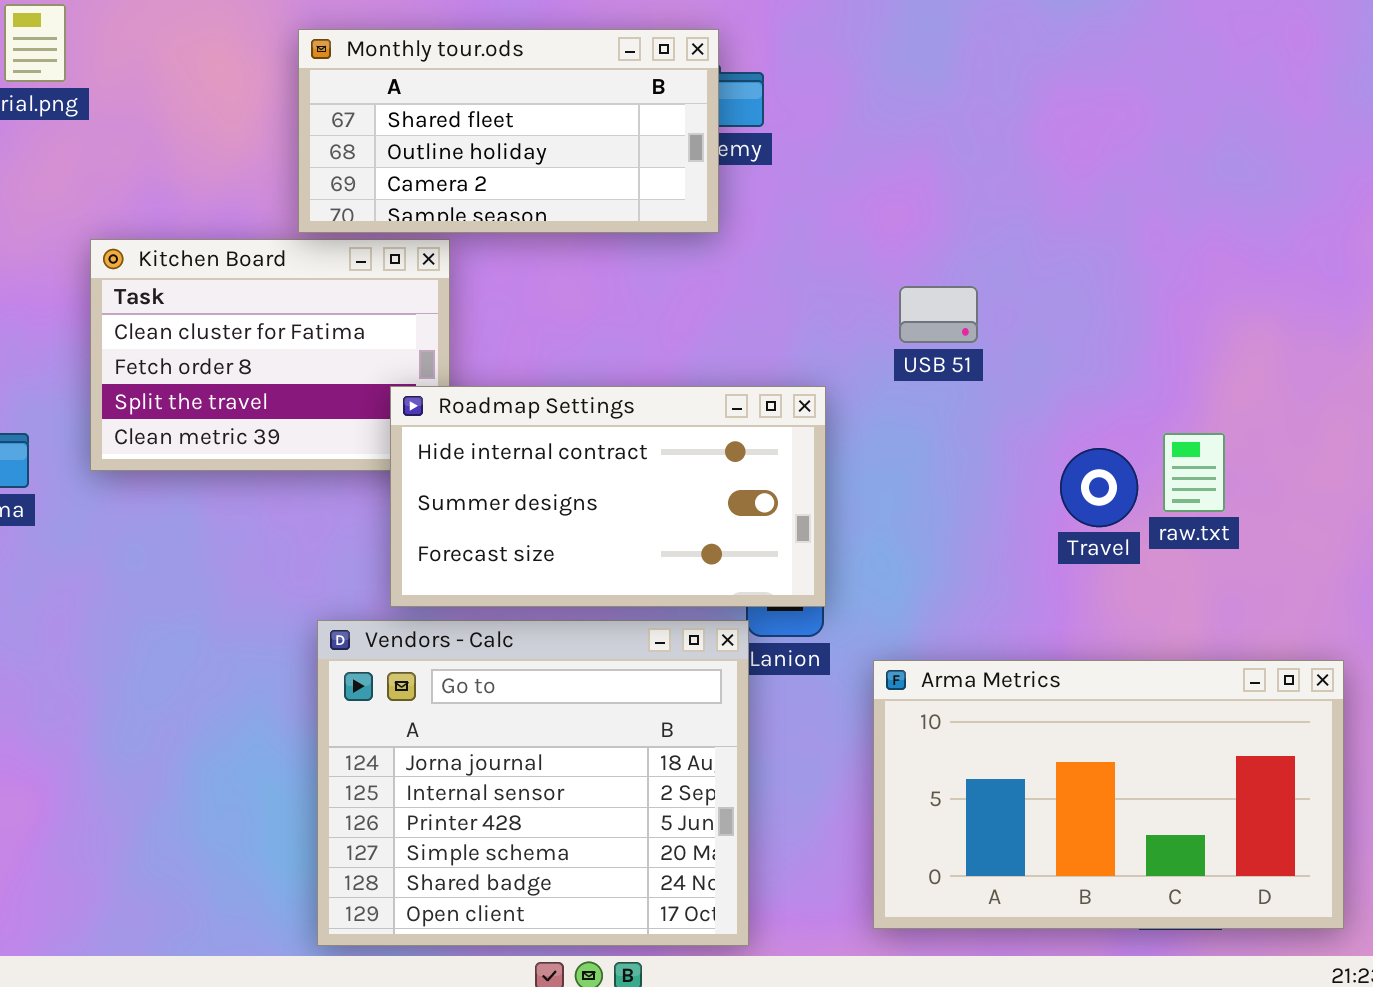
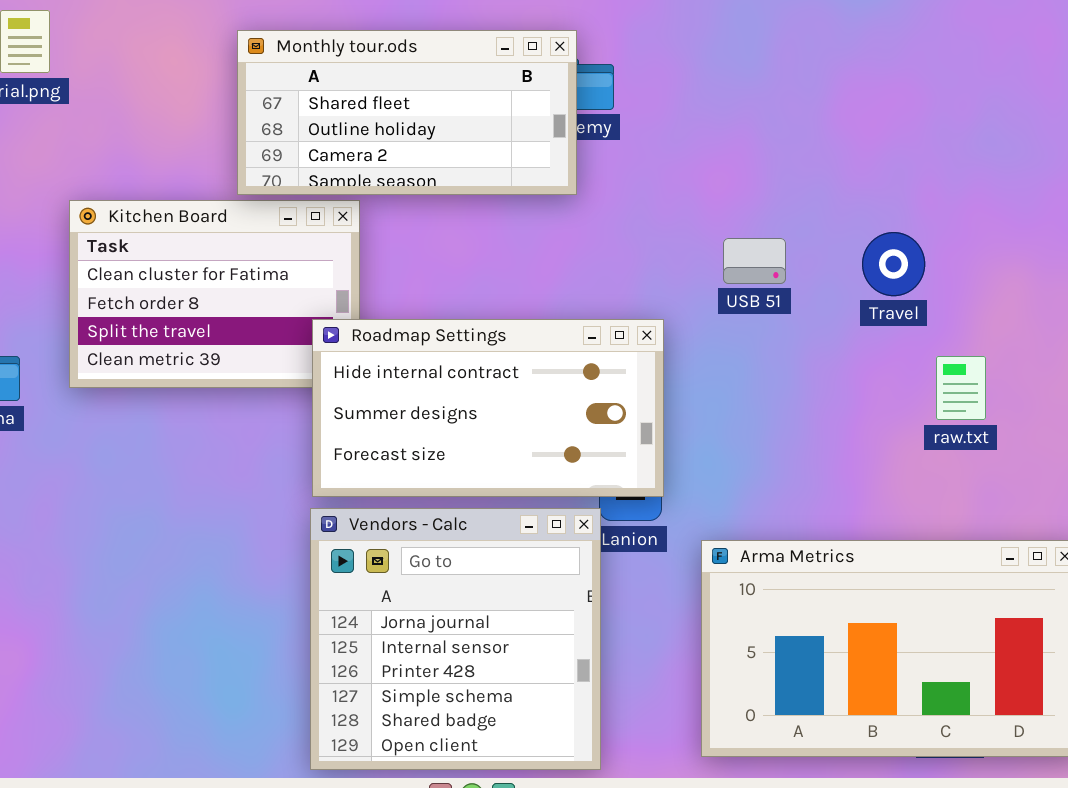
Travel: [1060,448,1138,527] -> [862,232,925,296], moved
Vendors - Calc: [317,620,749,946] -> [310,508,601,770], resized

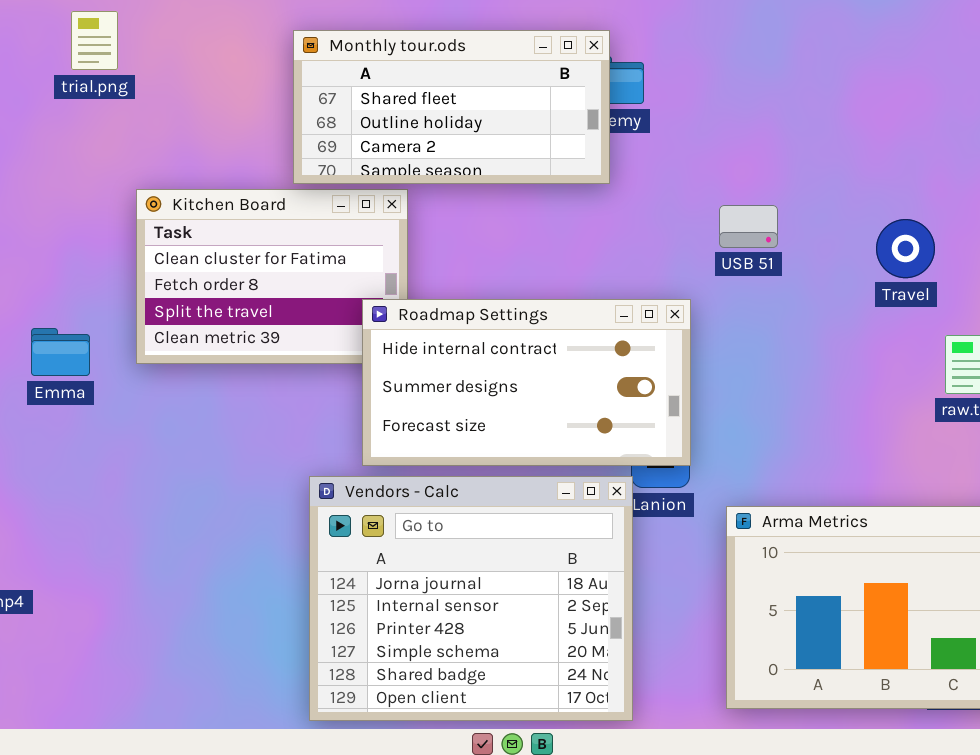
USB 51: [723,238,786,284] -> [719,205,778,248], moved
Vendors - Calc: [310,508,601,770] -> [309,476,633,721], resized

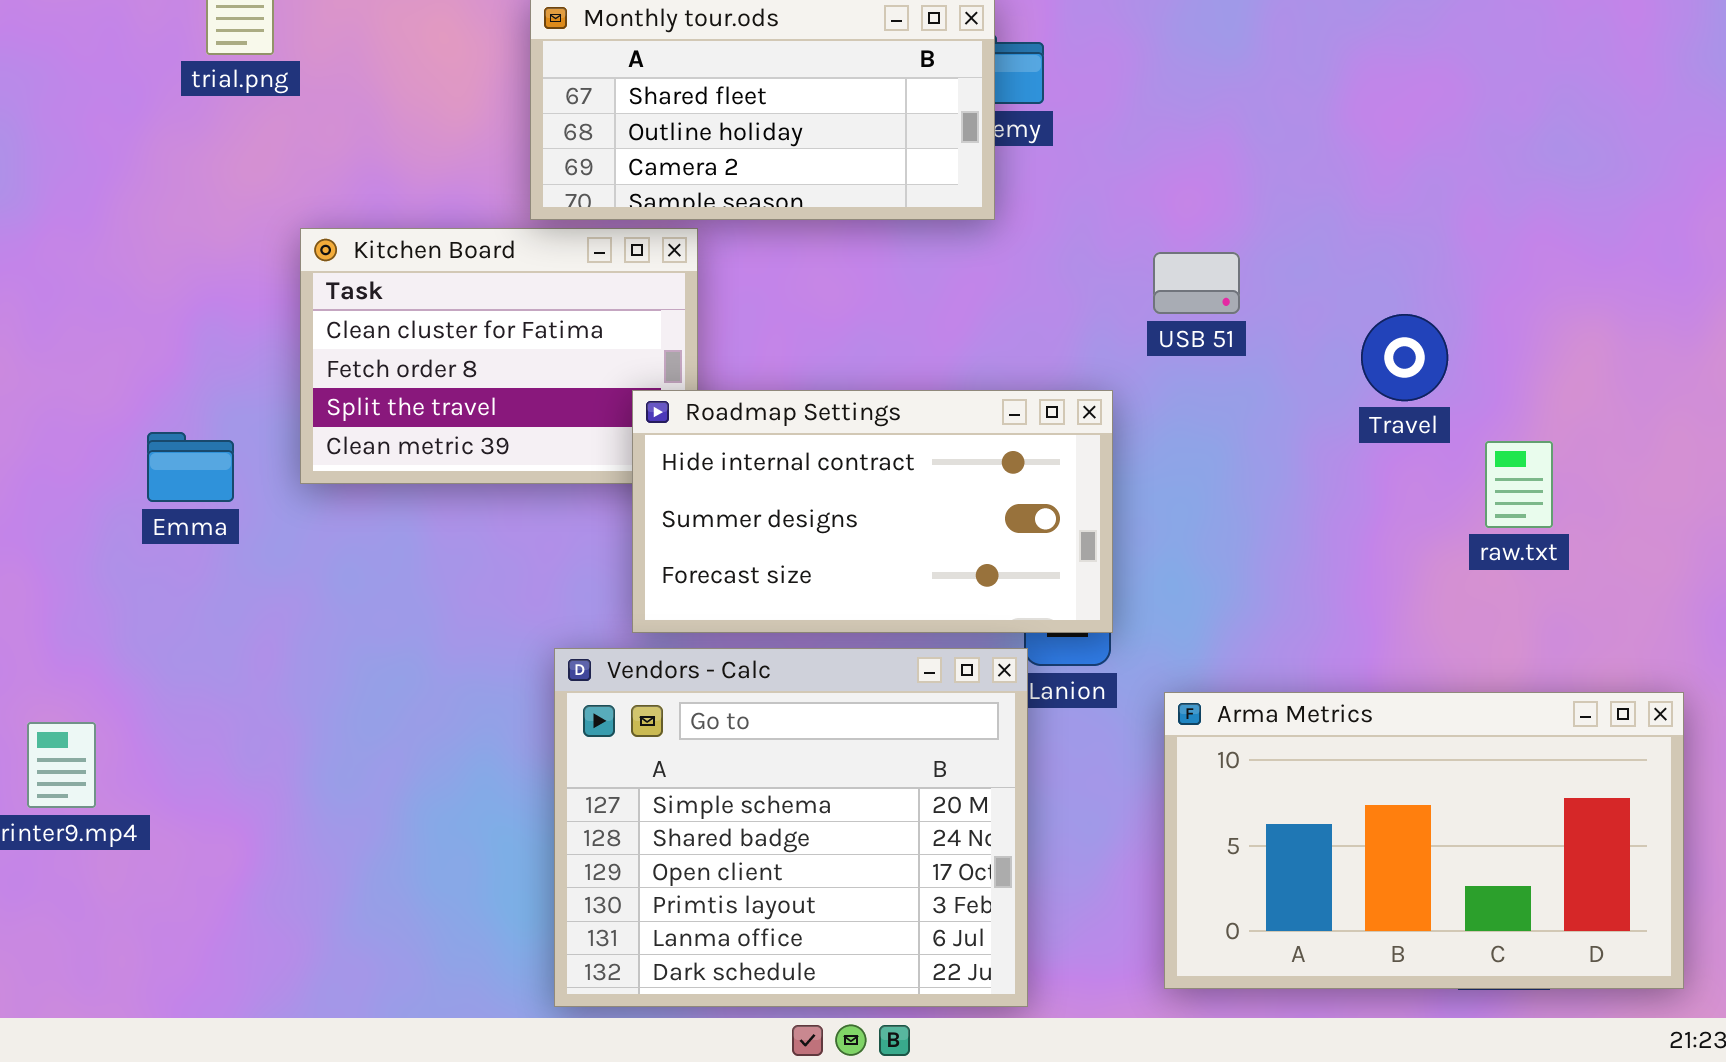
Travel: [876,219,935,278] -> [1361,314,1448,401], moved
Vendors - Calc: [309,476,633,721] -> [554,648,1028,1007], scrolled down 3 rows

